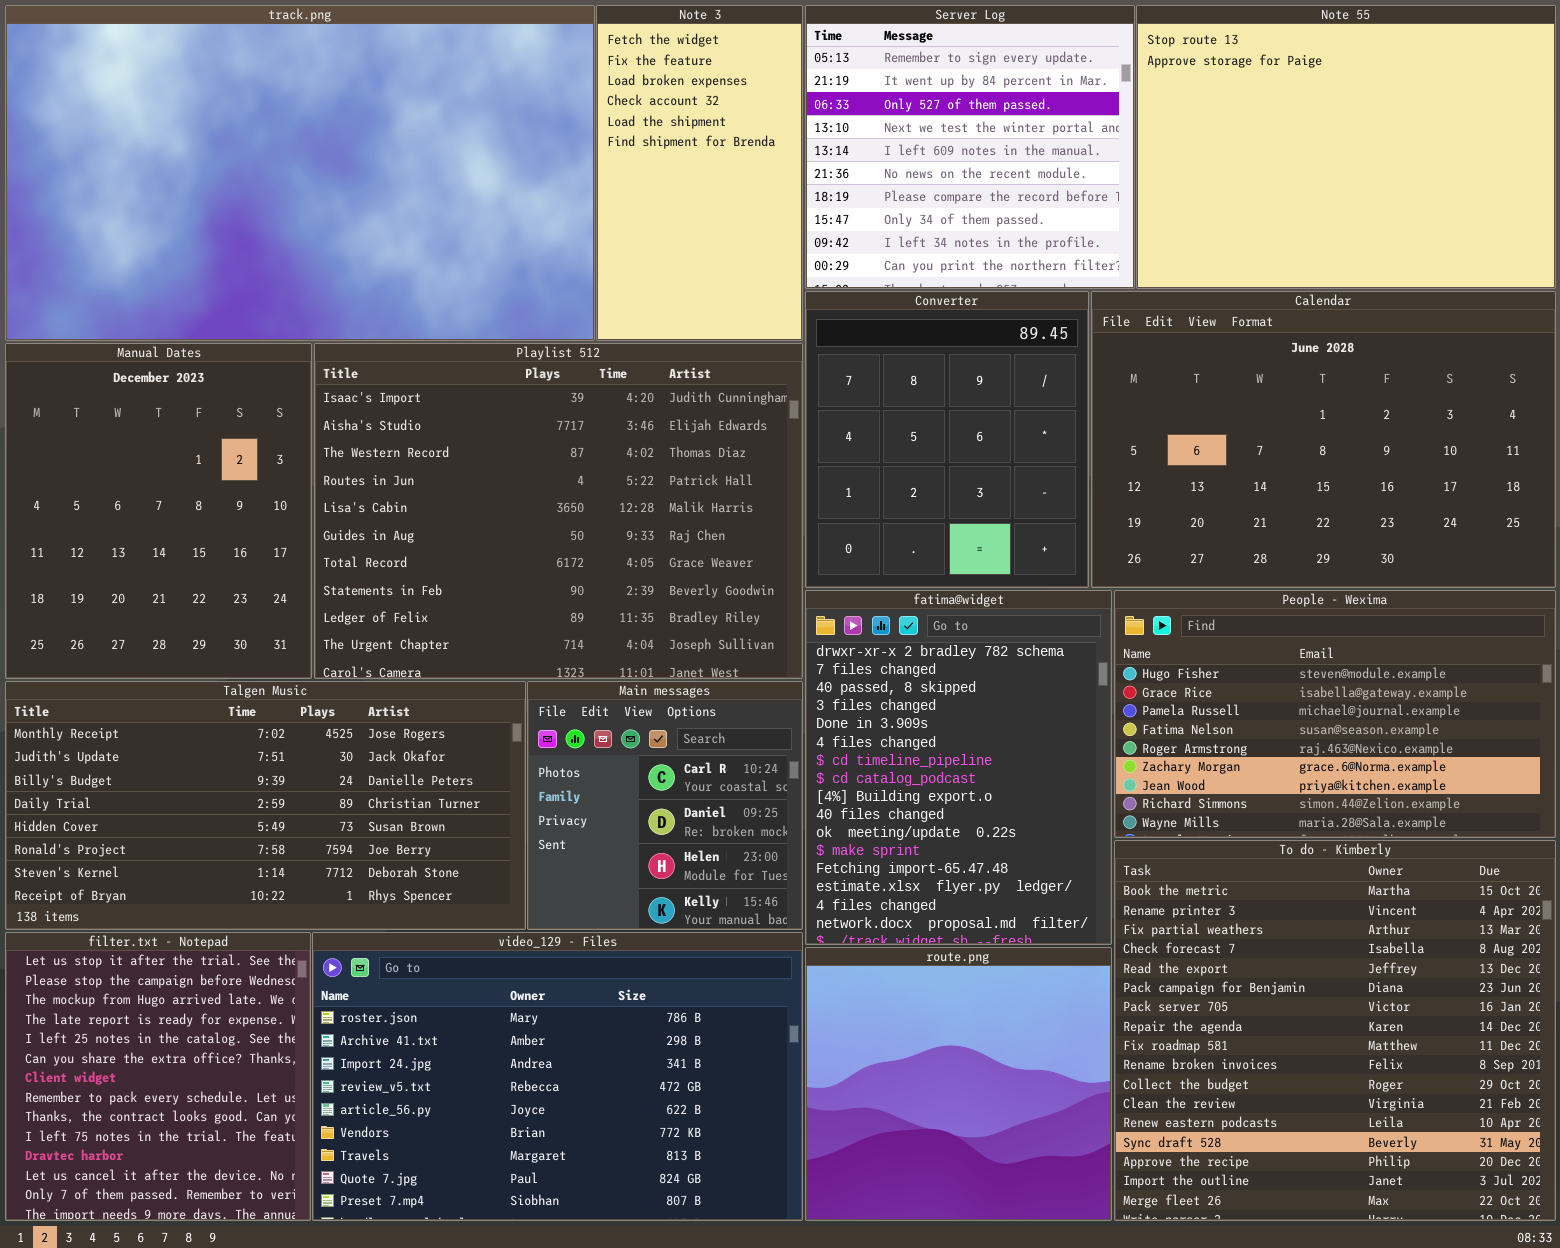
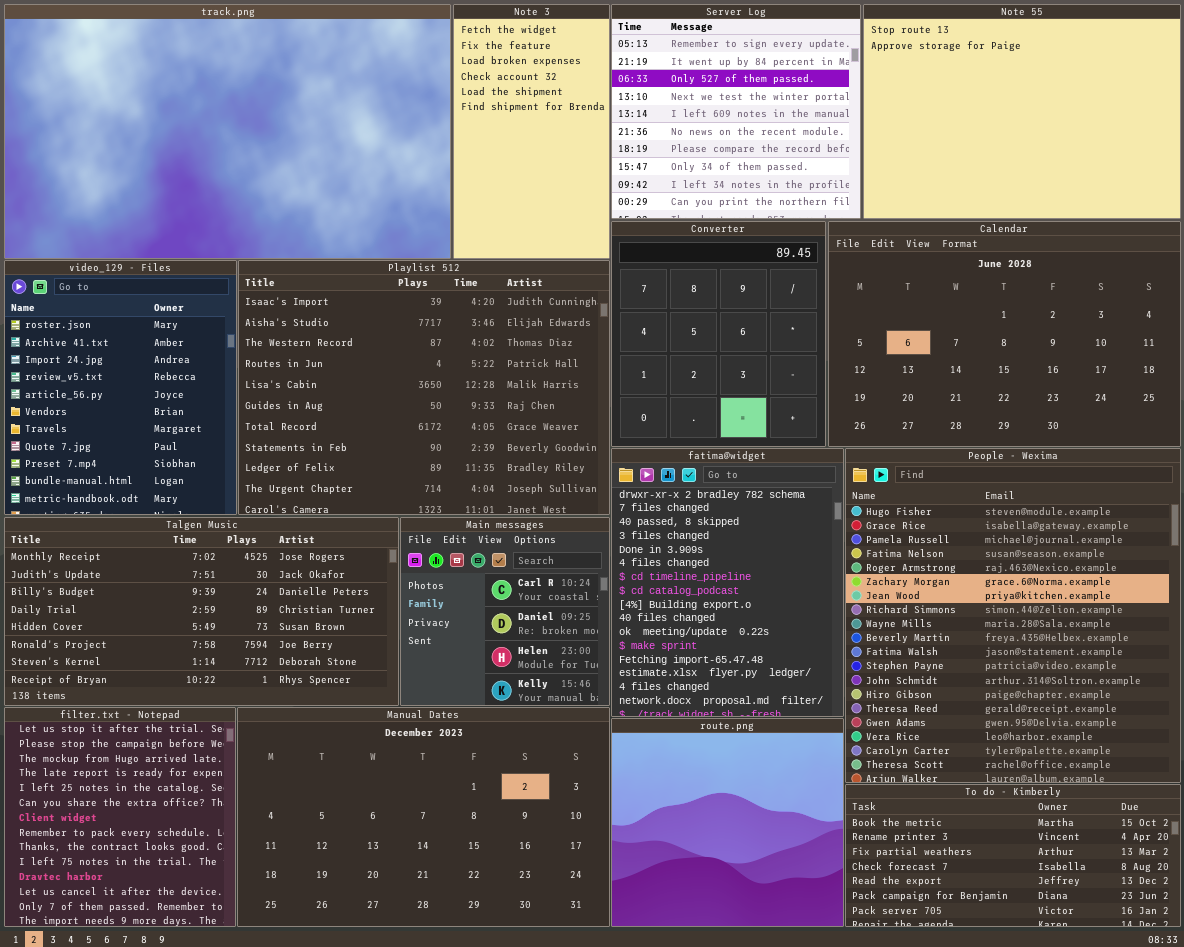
Manual Dates: [5,343,312,679] -> [237,707,610,927], moved, resized
People - Wexima: [1114,590,1556,838] -> [845,448,1181,783], resized
To do - Kimberly: [1114,840,1556,1221] -> [845,784,1181,927], resized
video_129 - Files: [312,932,803,1221] -> [4,260,237,515], moved, resized

